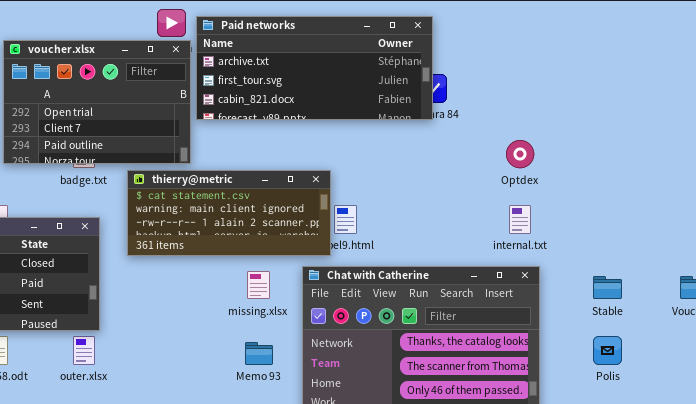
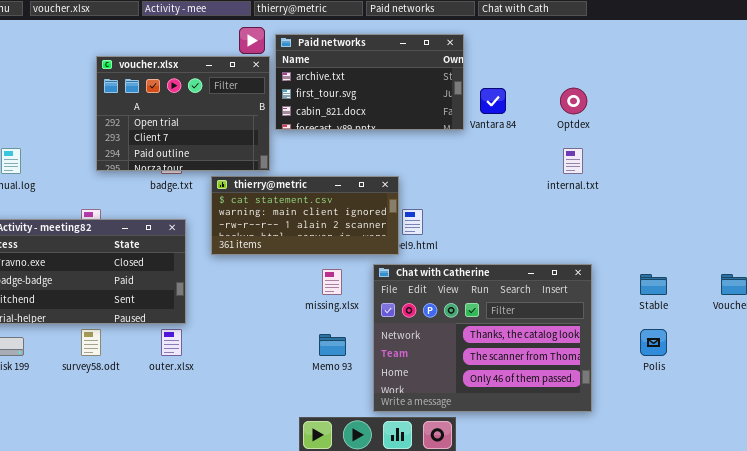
Paid networks: [196,16,433,120] -> [275,34,464,130], resized
Optdex: [506,140,534,168] -> [560,88,587,114], moved
internal.txt: [509,205,531,234] -> [563,148,583,174], moved

